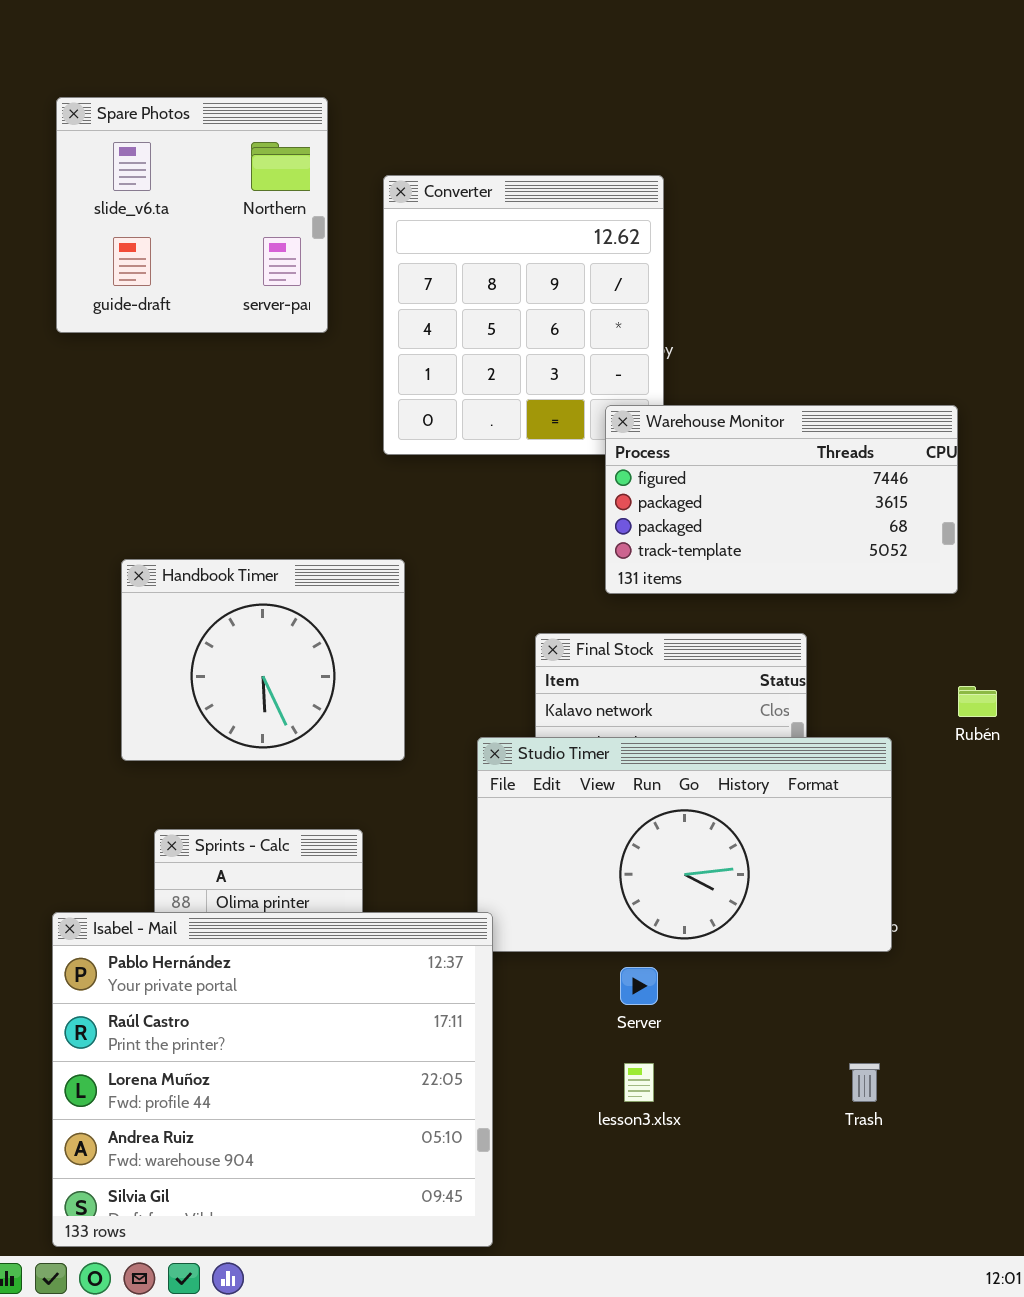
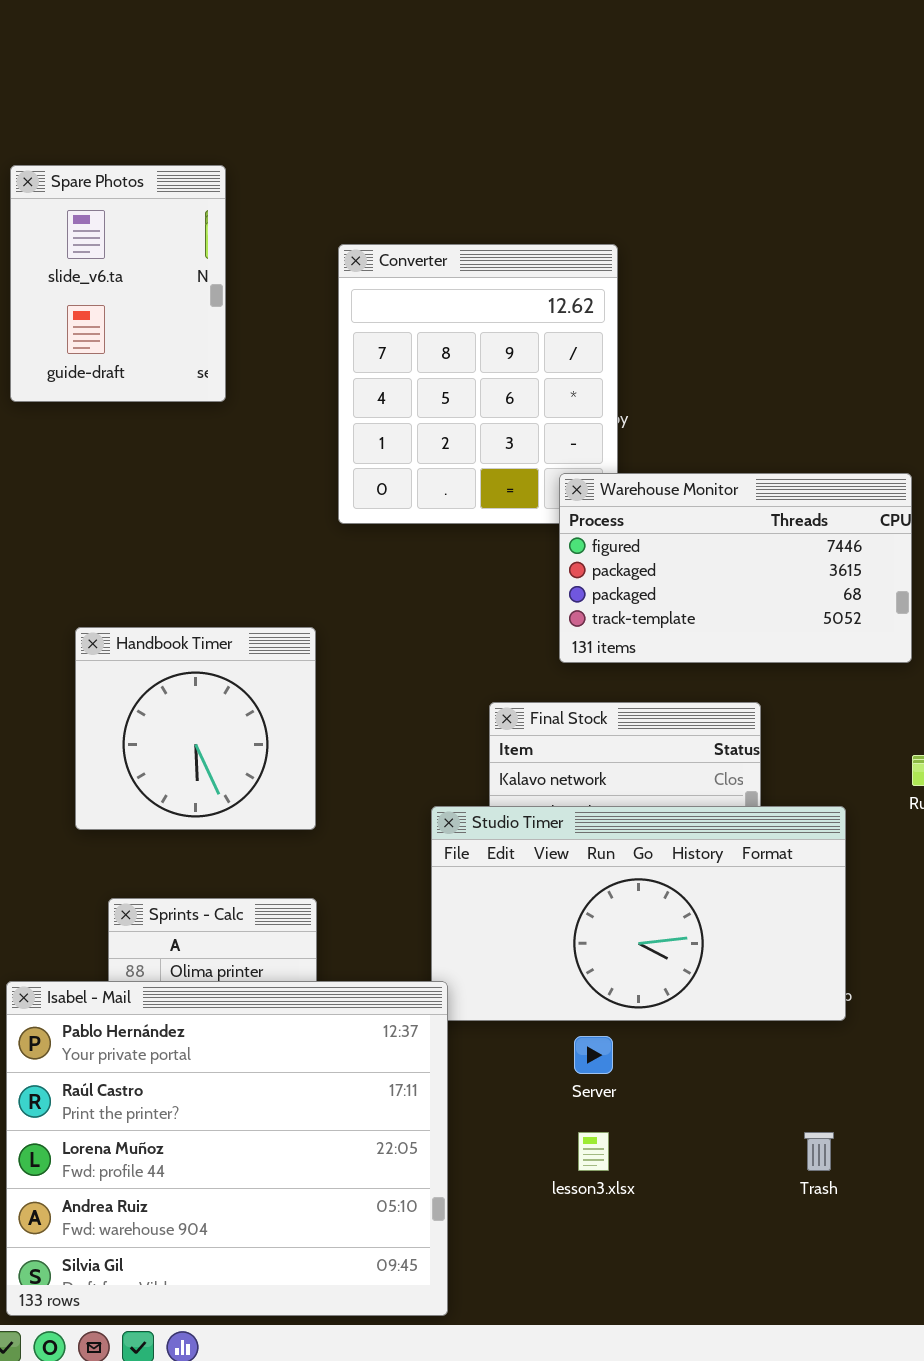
Spare Photos: [56,97,328,333] -> [10,165,226,402], resized
Handbook Timer: [121,559,405,761] -> [75,627,316,830], resized

